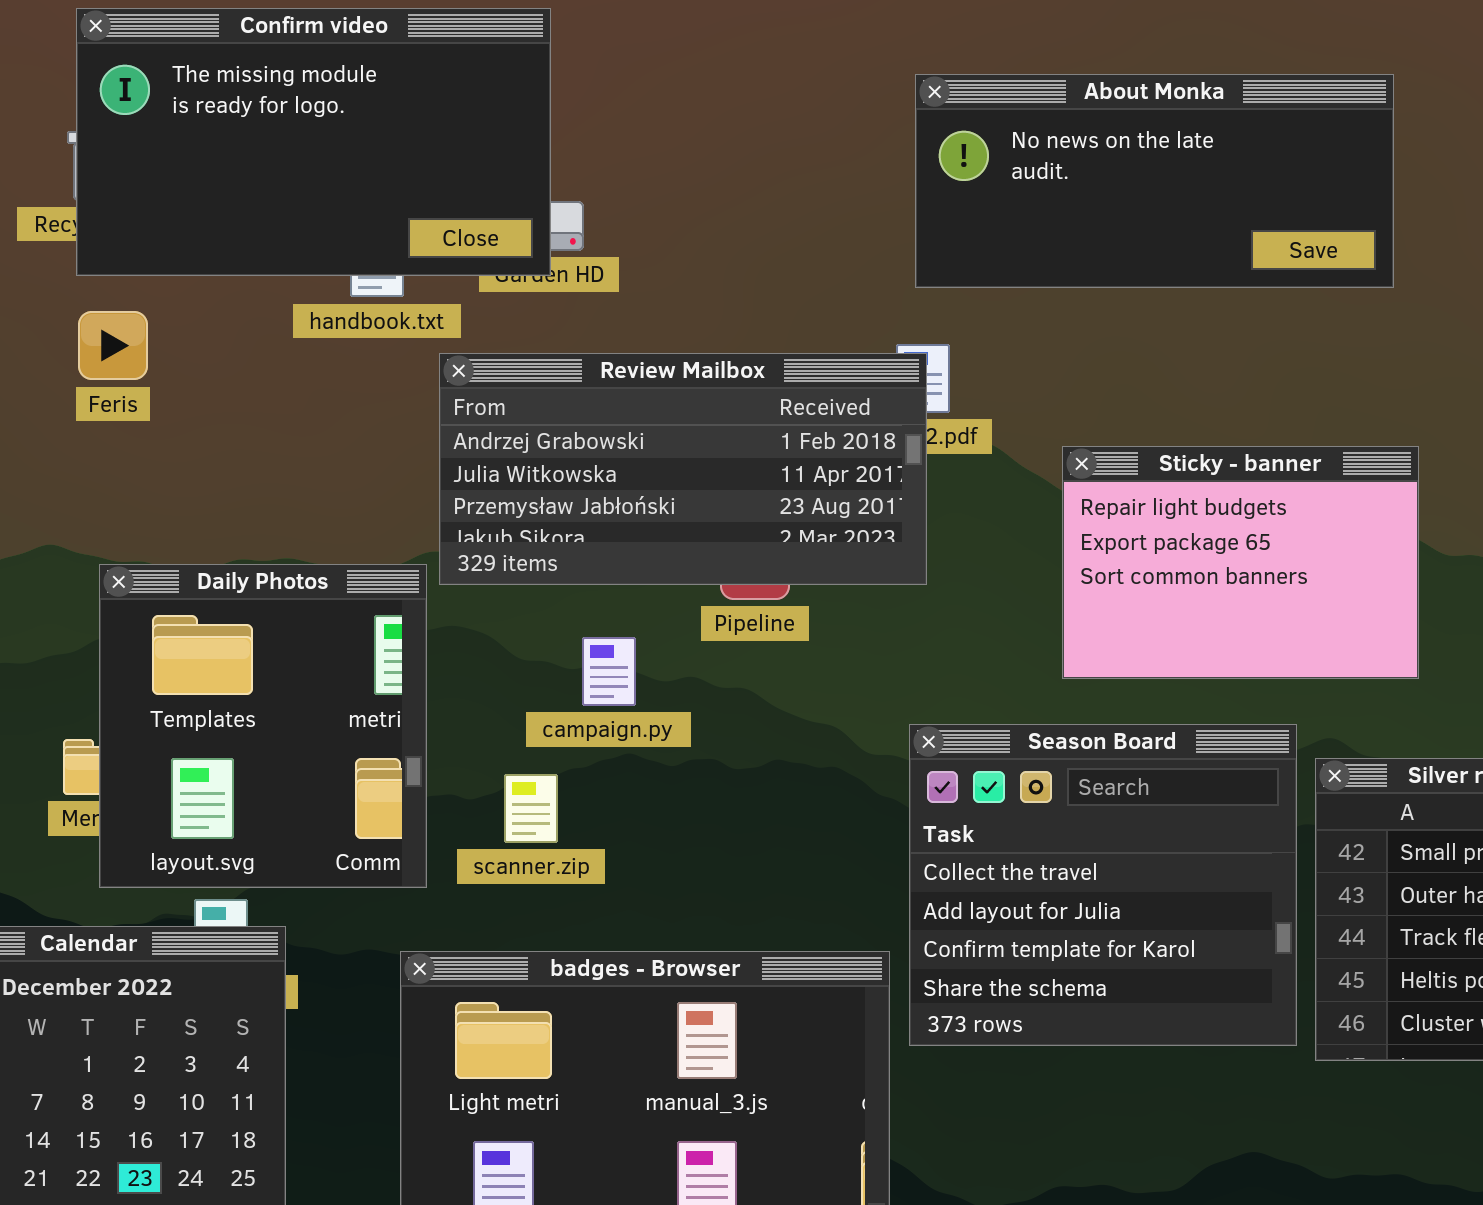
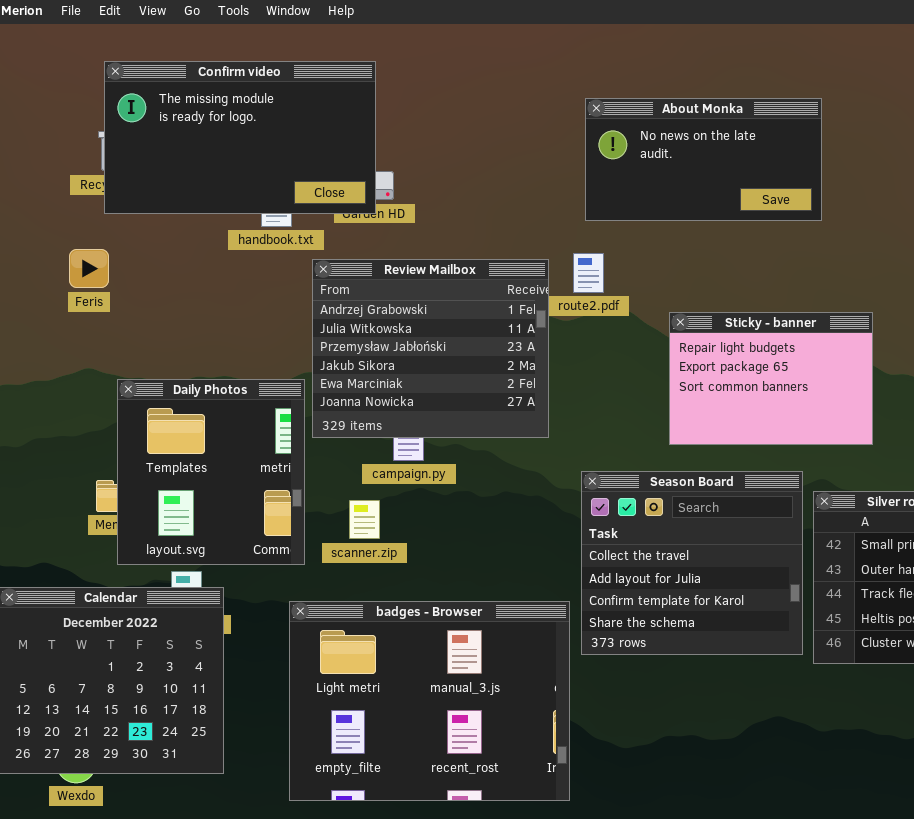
About Monka: [915,74,1394,288] -> [585,98,822,221], resized
Feris: [78,311,148,380] -> [69,249,109,288], moved
Review Mailbox: [439,353,927,585] -> [312,259,549,438], resized

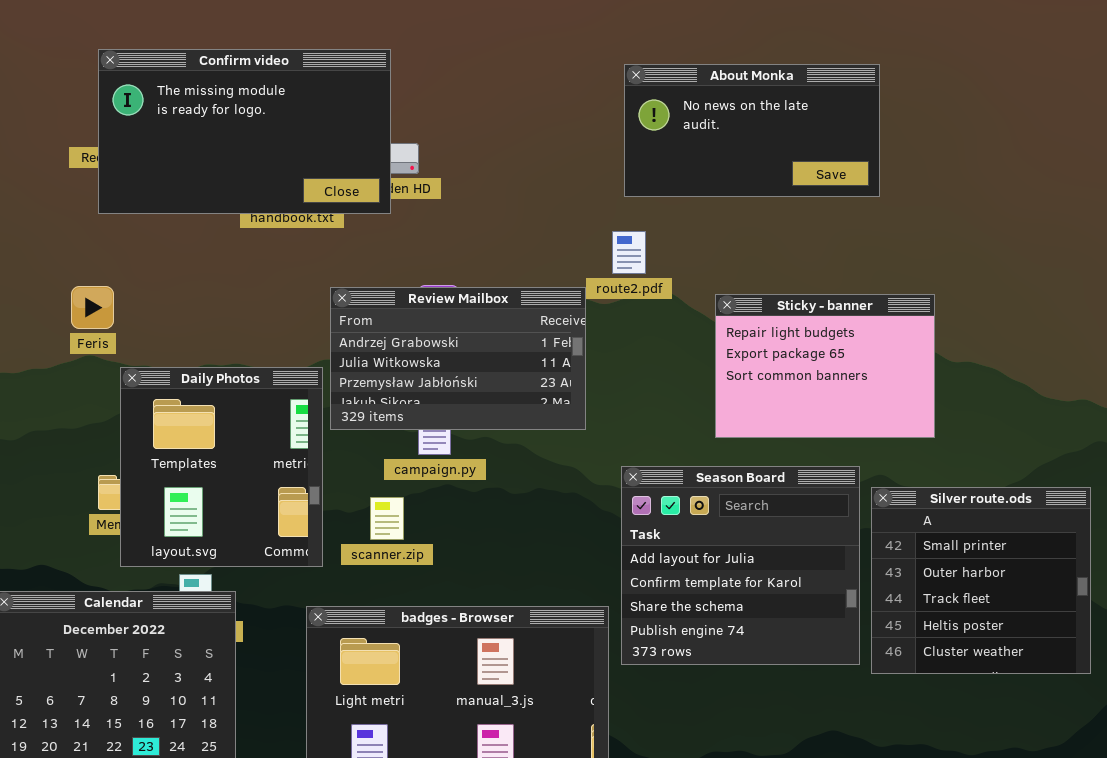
Confirm video: [104,61,376,214] -> [98,49,391,214], moved
Feris: [69,249,109,288] -> [71,286,114,329], moved
Review Mailbox: [312,259,549,438] -> [330,287,586,430], resized
Season Board: [581,471,803,655] -> [621,466,860,665], scrolled down 1 row

